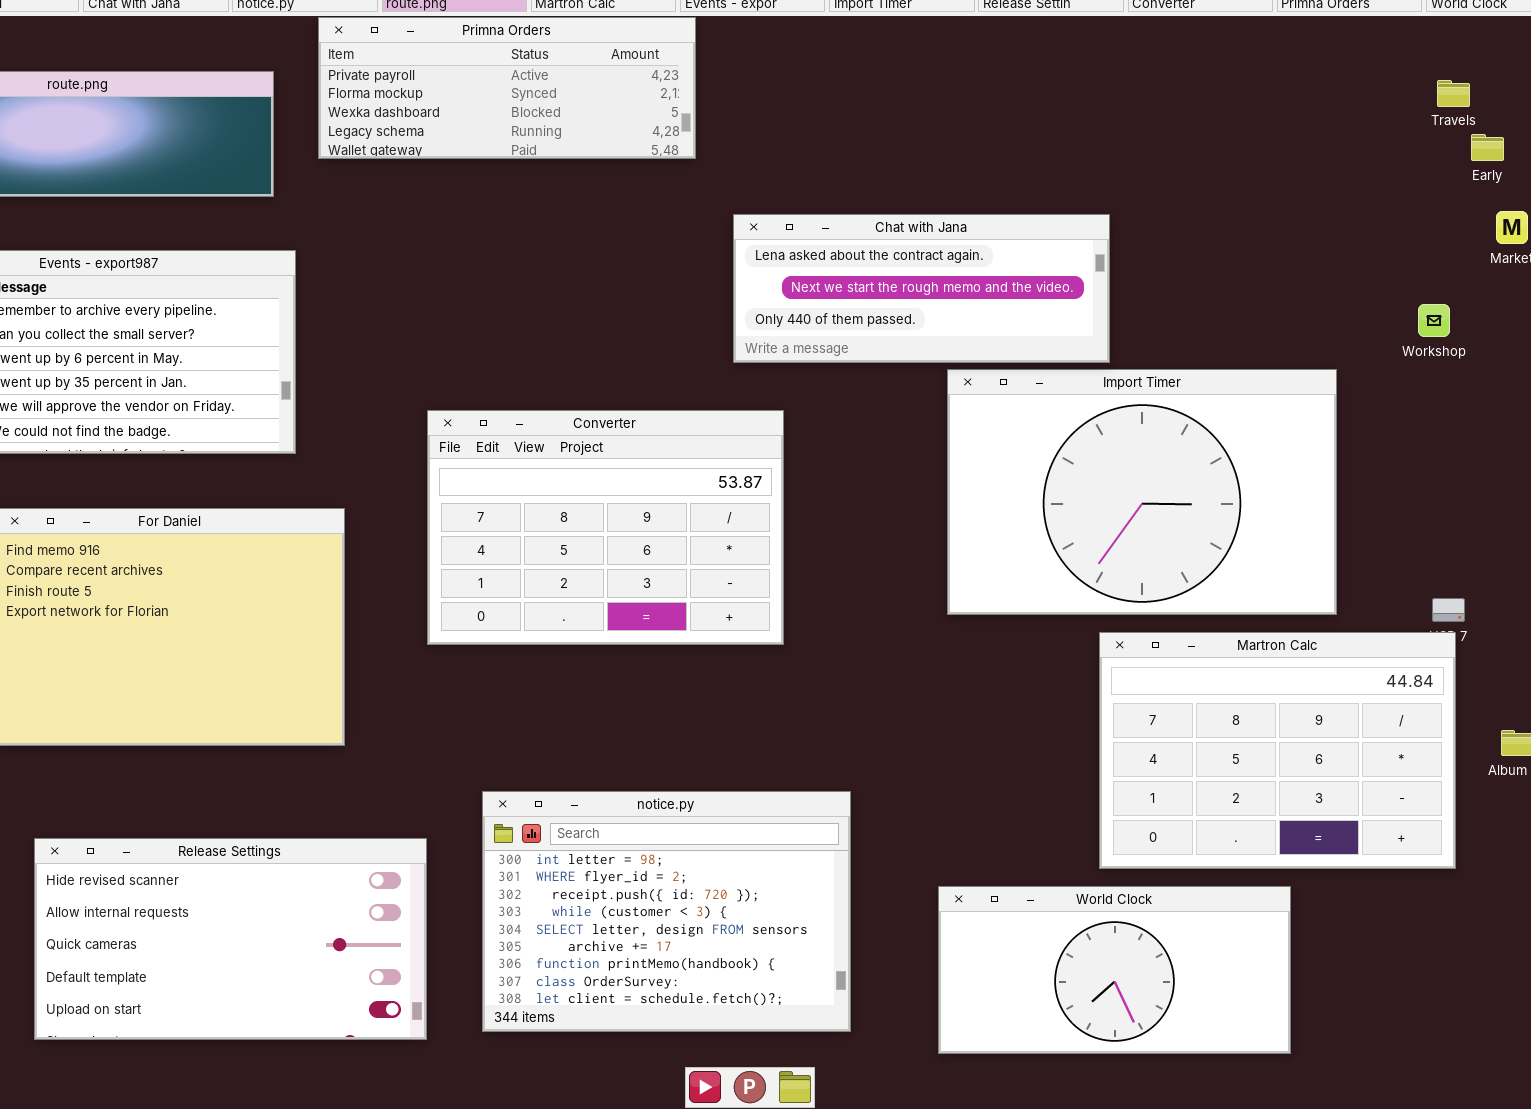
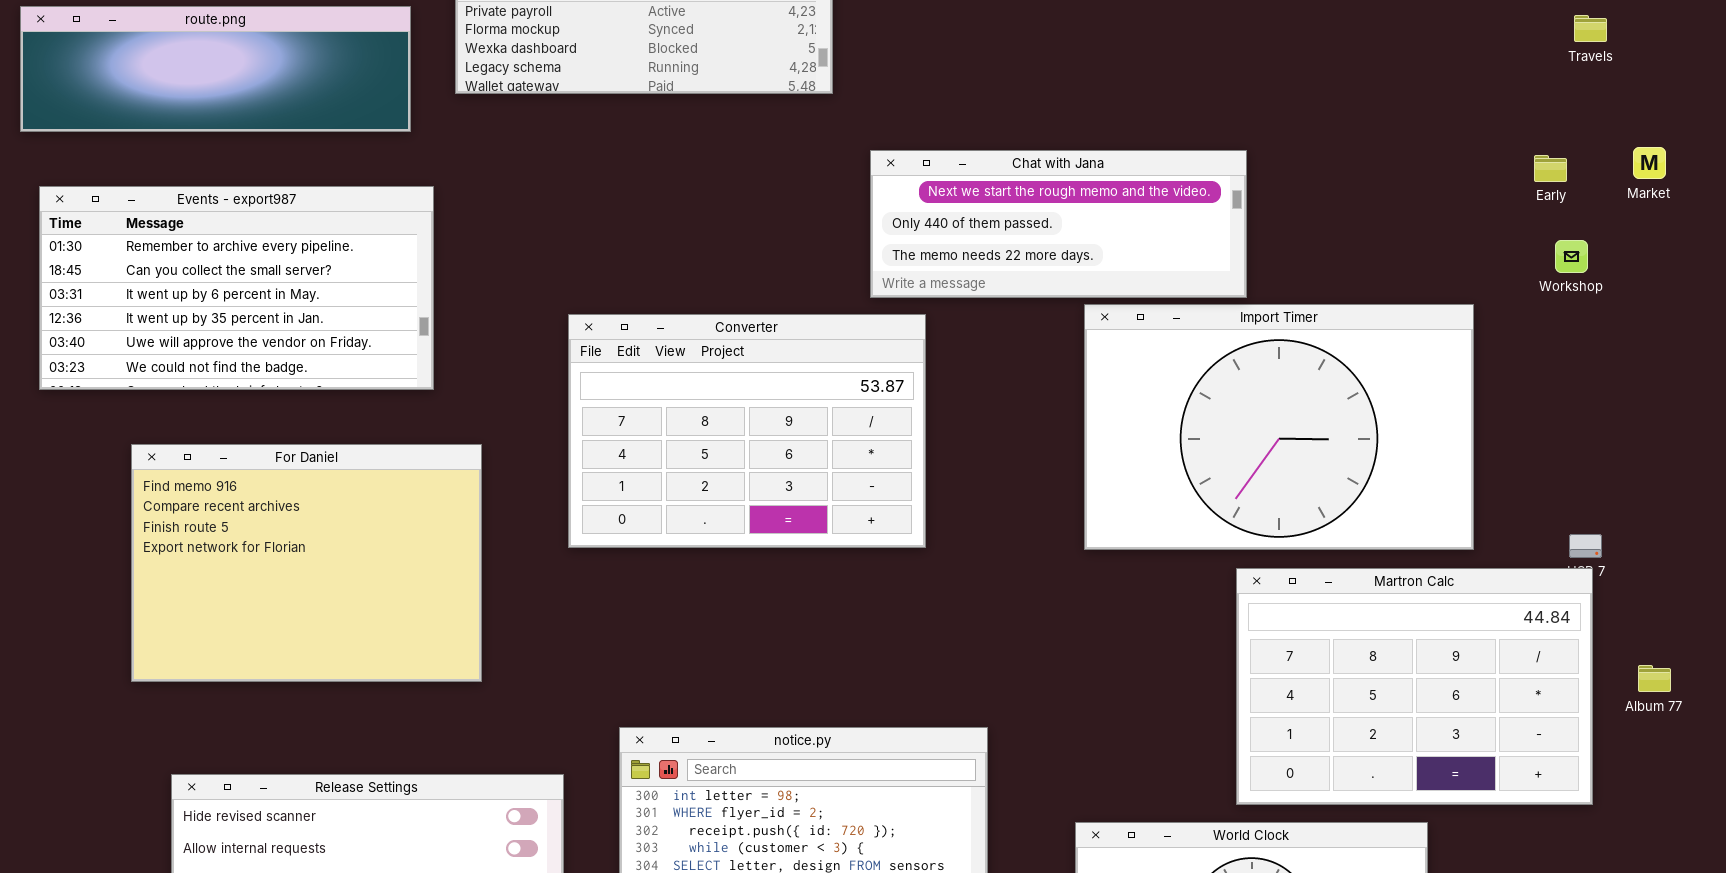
Early: [1471,134,1504,161] -> [1534,155,1567,182], moved
Chat with Jana: [733,214,1110,363] -> [870,150,1247,298], scrolled down 1 row
Converter: [427,410,784,645] -> [568,314,926,548], moved

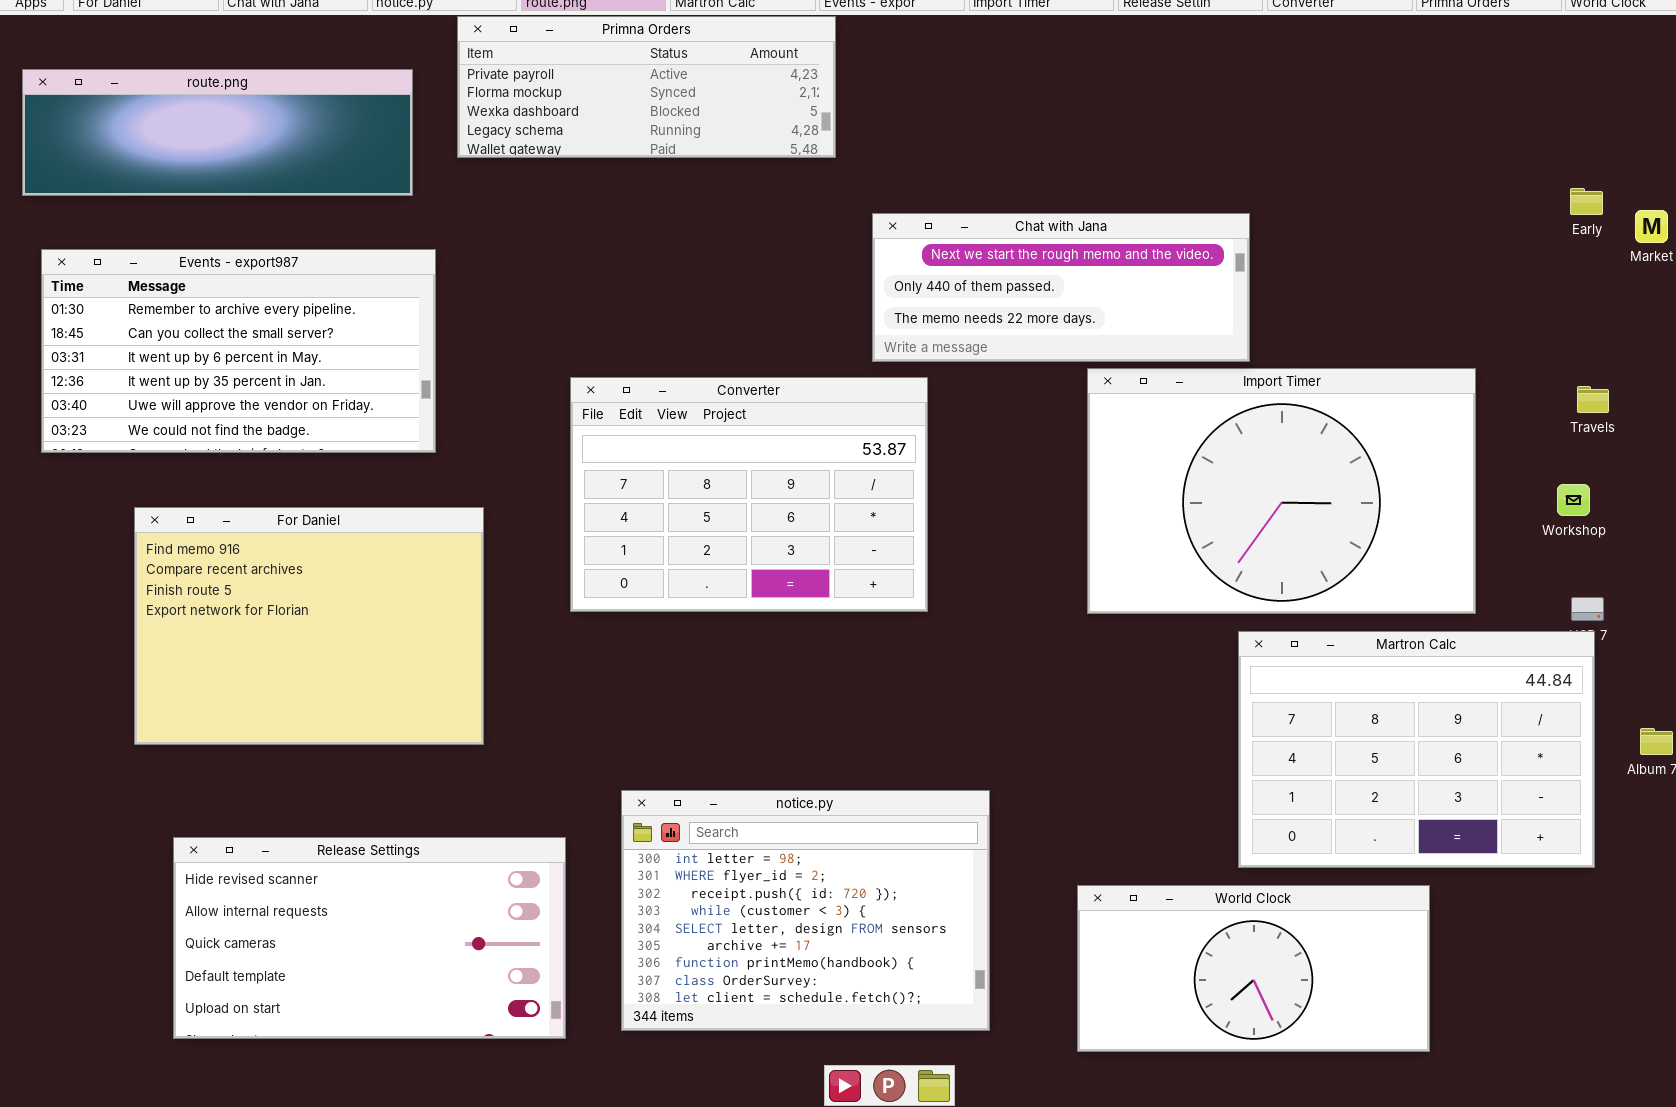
Travels: [1574,15,1607,42] -> [1577,386,1609,413], moved
Early: [1534,155,1567,182] -> [1570,188,1603,215], moved
Workshop: [1555,240,1588,273] -> [1557,484,1590,516], moved

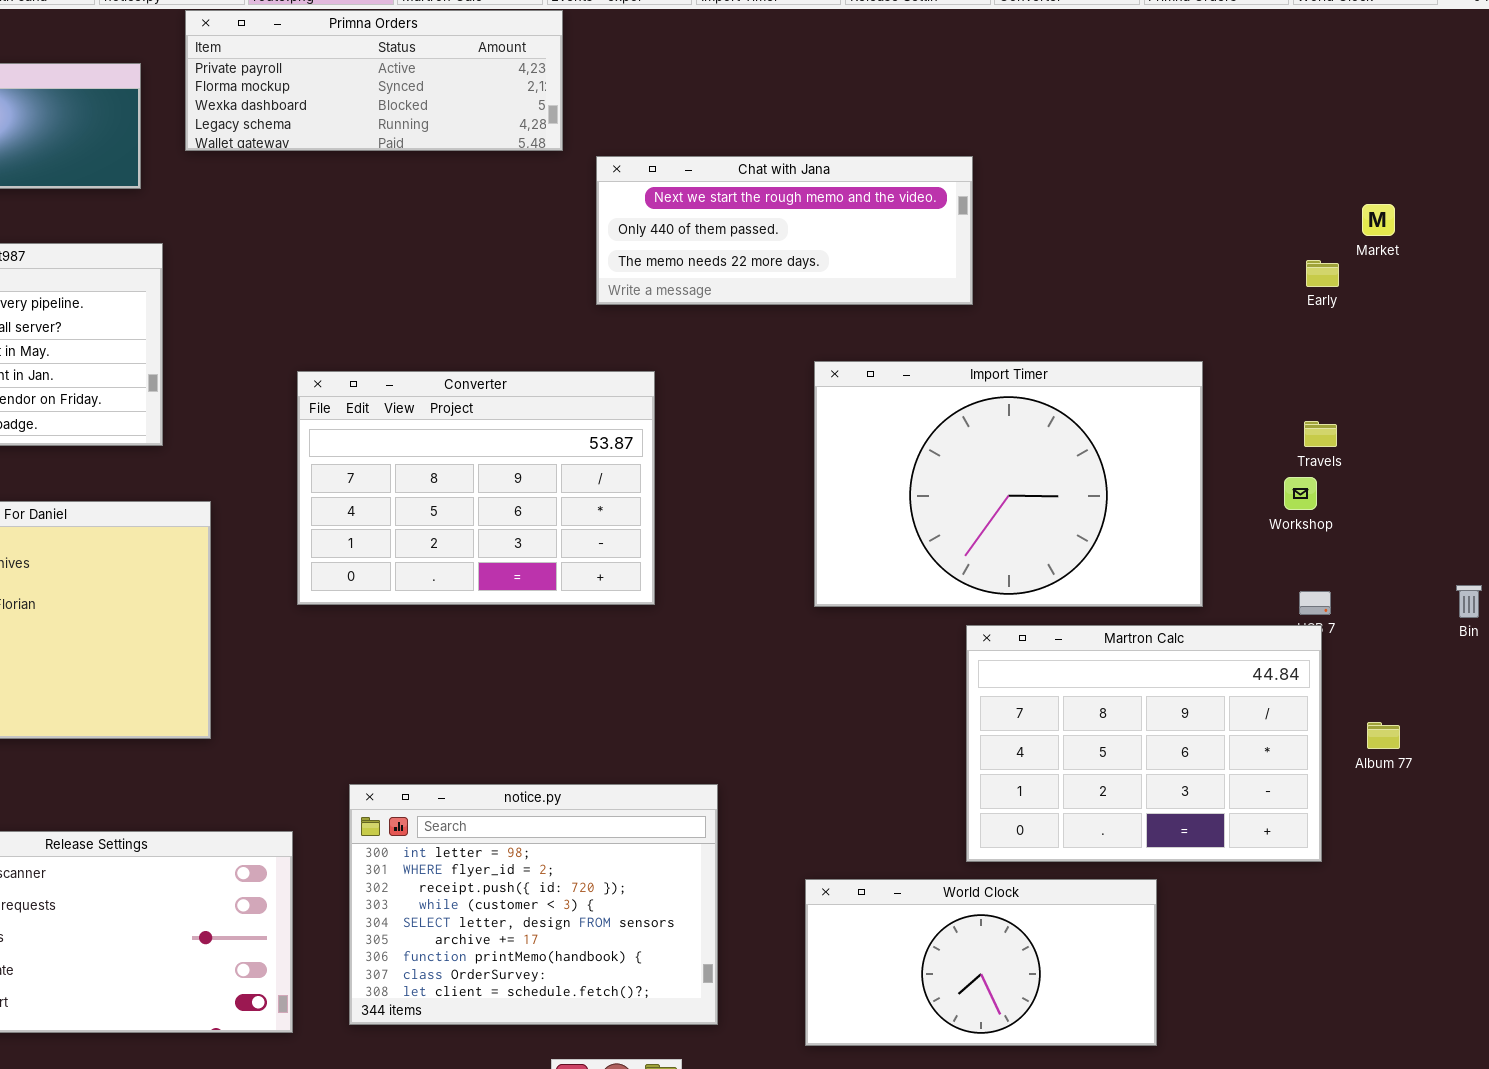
Early: [1570,188,1603,215] -> [1306,260,1339,287], moved
Chat with Jana: [872,213,1250,362] -> [596,156,973,305], moved
Travels: [1577,386,1609,413] -> [1304,421,1337,447], moved

